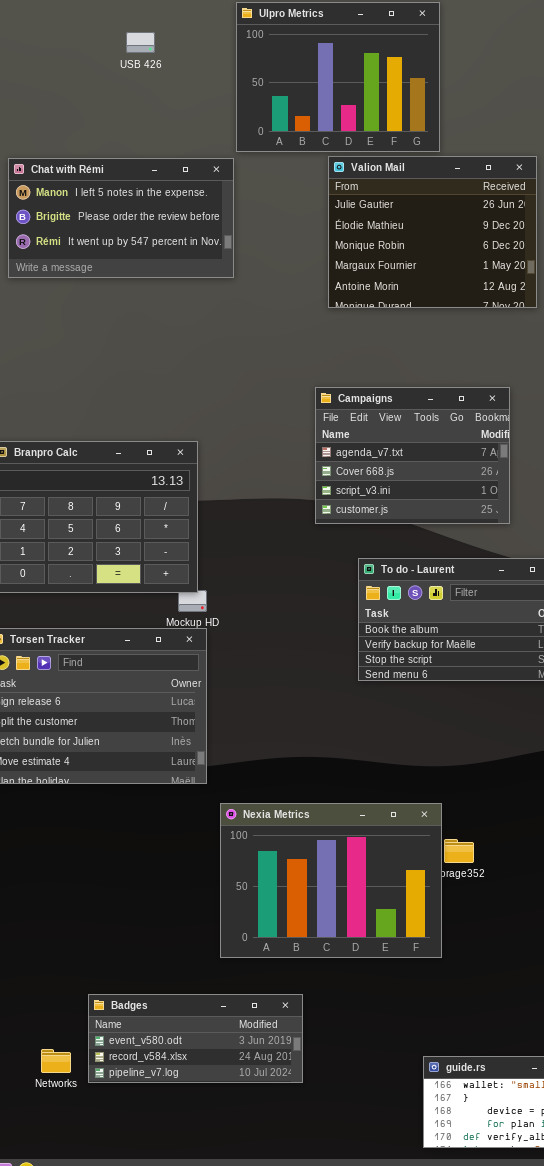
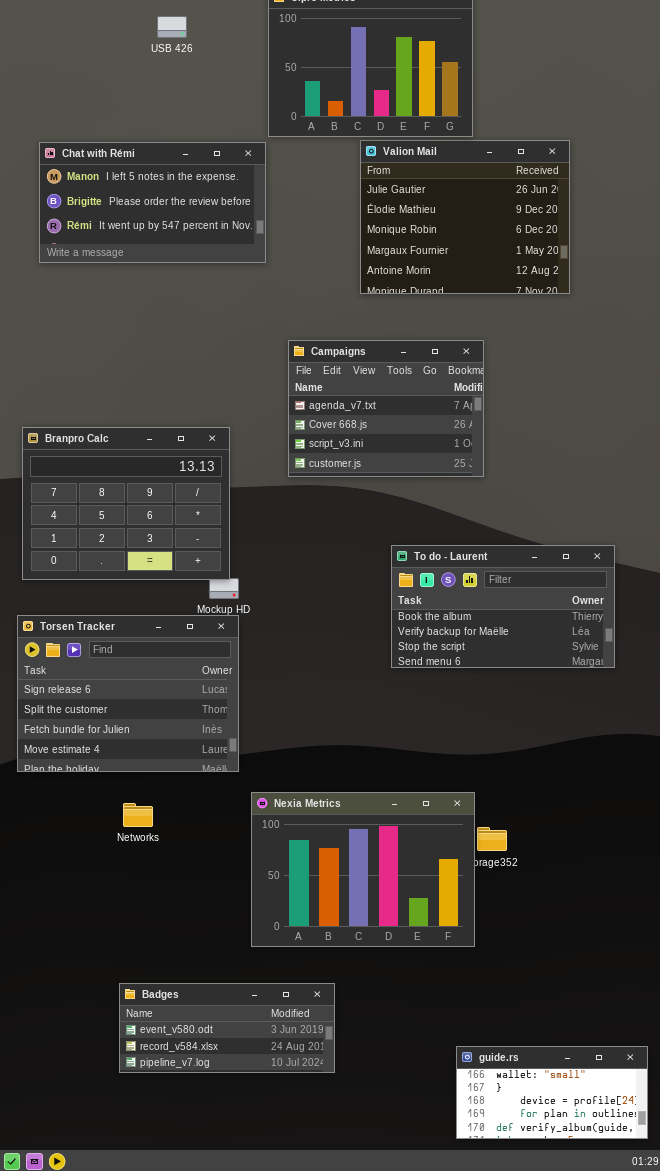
Campaigns: [315,387,510,524] -> [288,340,484,477], moved
Networks: [41,1049,71,1073] -> [123,803,153,827], moved

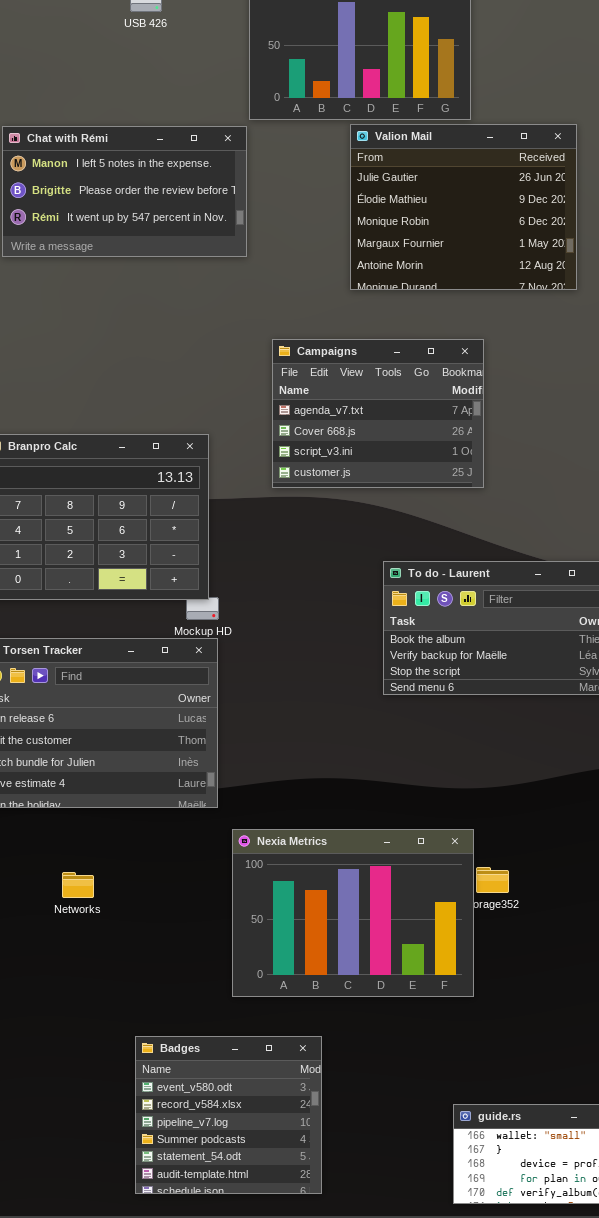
Networks: [123,803,153,827] -> [62,872,94,898], moved
Badges: [119,983,335,1073] -> [135,1036,322,1194], resized

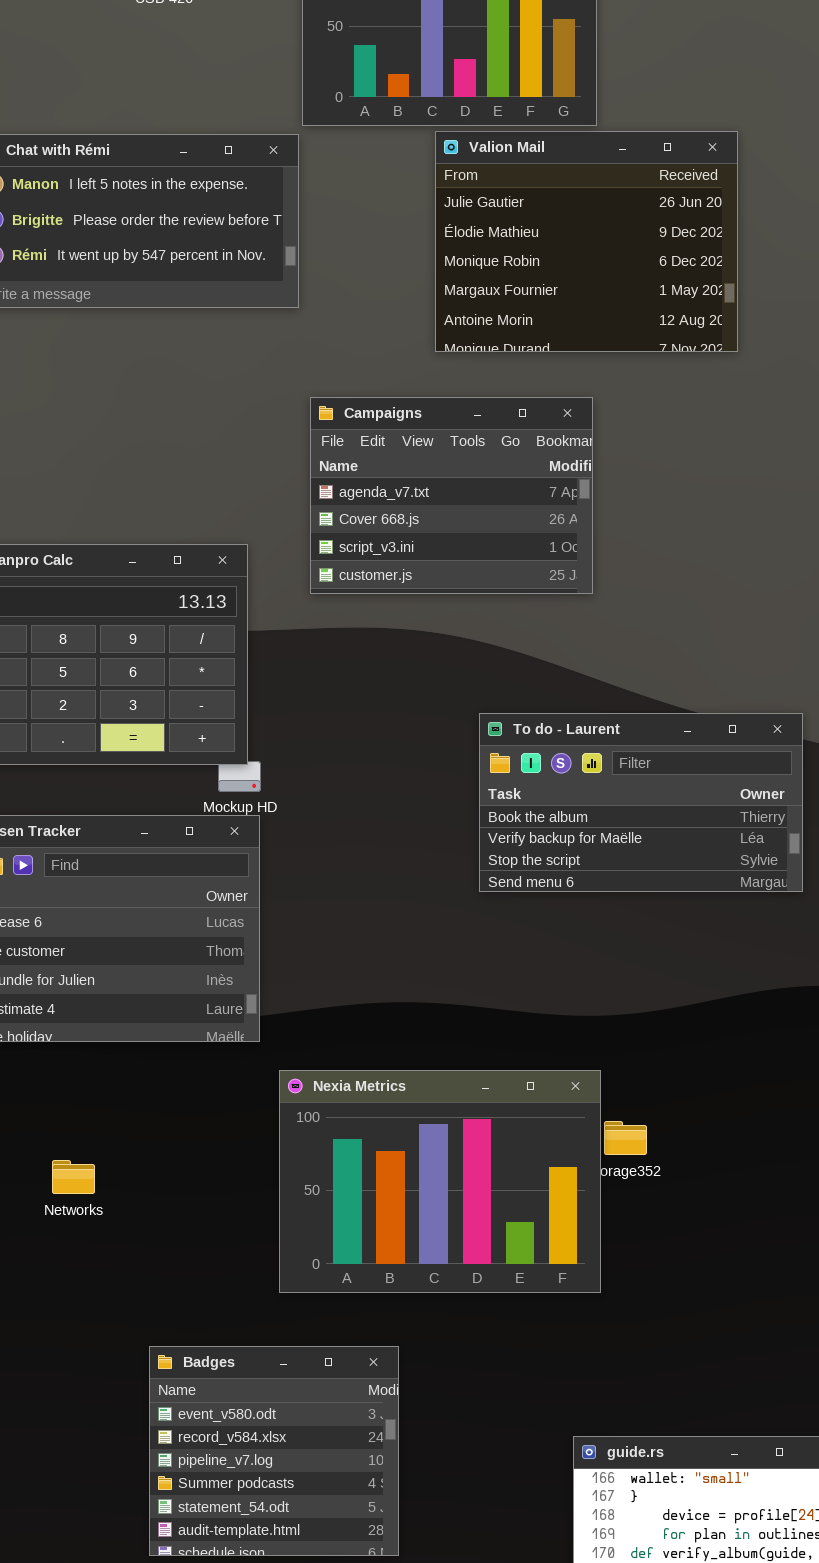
Campaigns: [272,339,484,488] -> [310,397,593,594], moved
Networks: [62,872,94,898] -> [52,1160,95,1194], moved

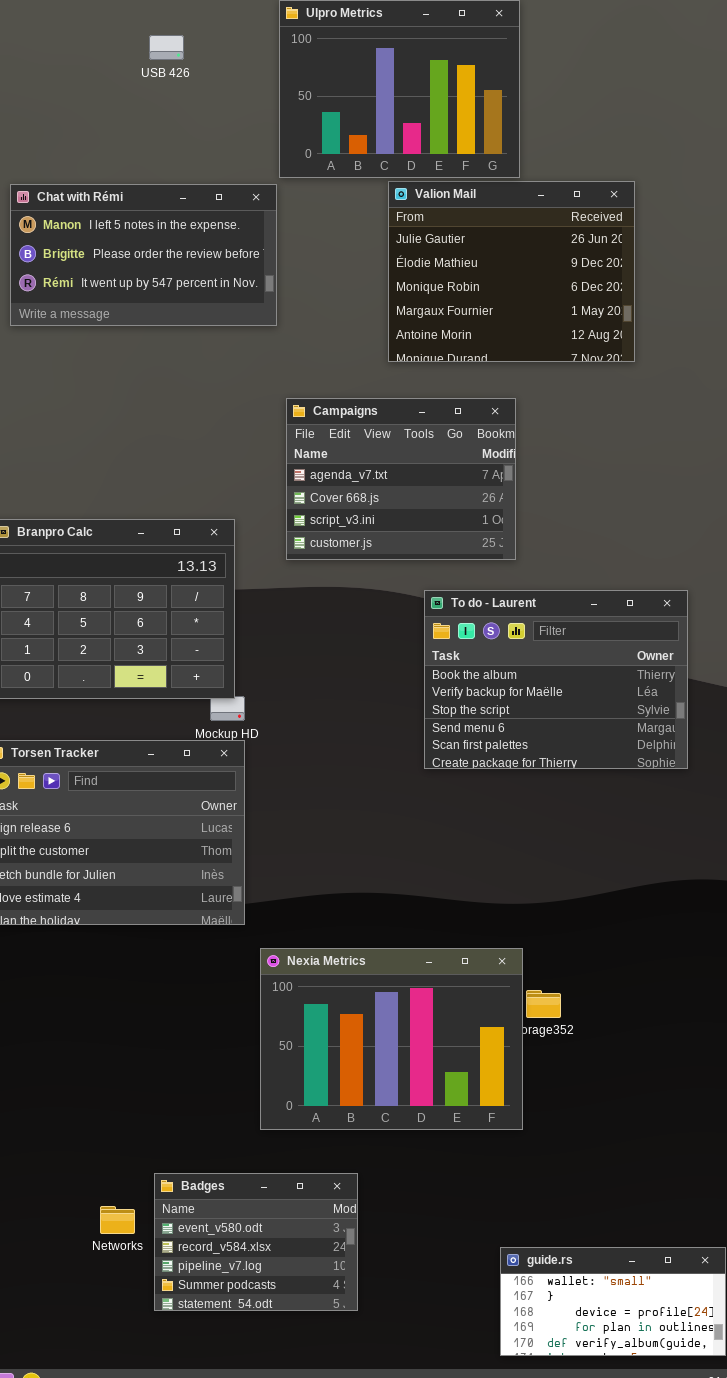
To do - Laurent: [479,713,803,892] -> [424,590,688,769], moved, resized
Networks: [52,1160,95,1194] -> [100,1206,135,1234], moved
Badges: [149,1346,399,1556] -> [154,1173,358,1311], resized

